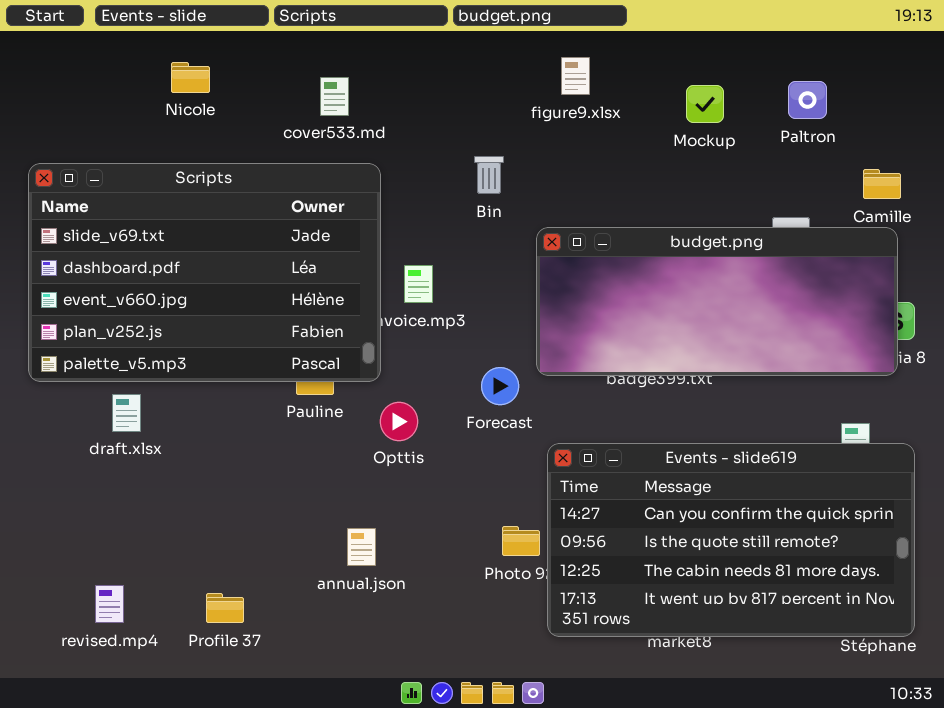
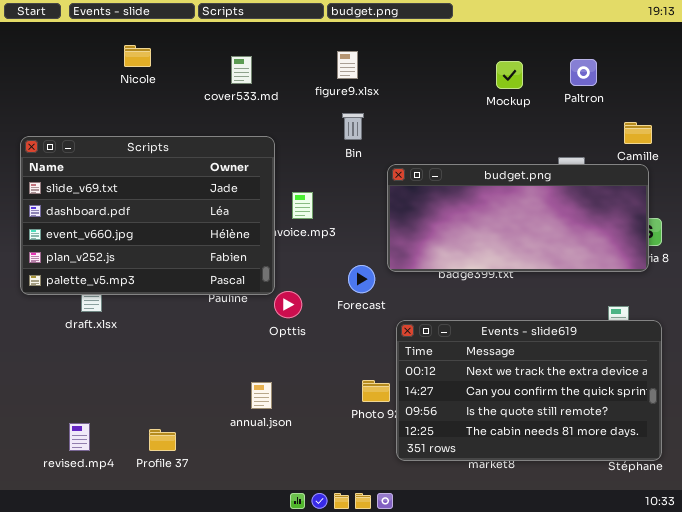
figure9.xlsx: [561,57,590,95] -> [337,51,358,79], moved
Scripts: [28,163,381,382] -> [20,136,275,295], moved
Events - slide619: [547,443,915,637] -> [396,320,662,461], scrolled up 1 row

